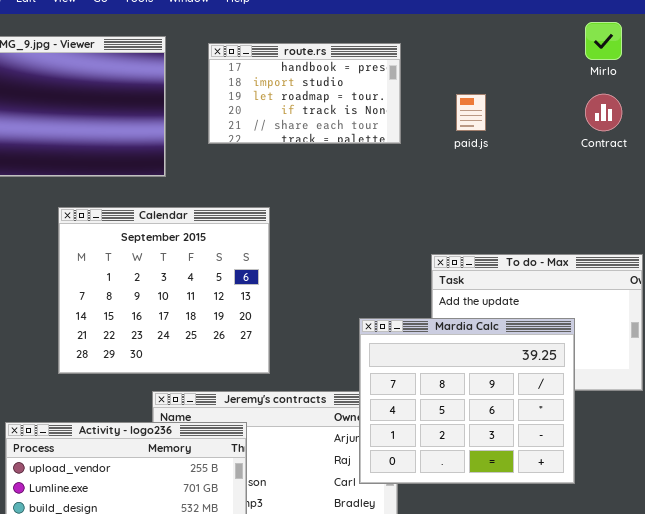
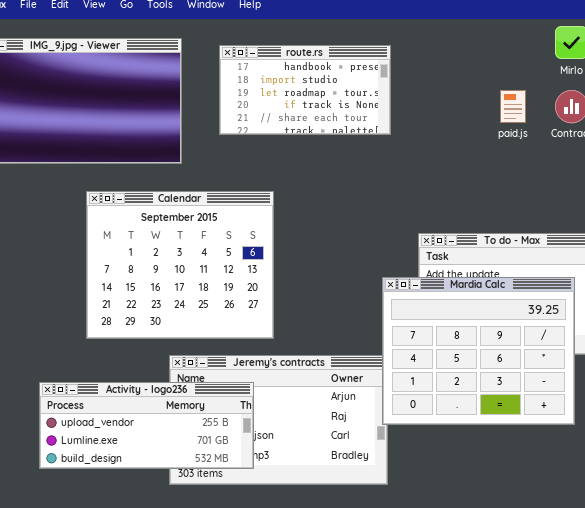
paid.js: [456,94,486,131] -> [500,90,526,123], moved
Mardia Calc: [359,318,575,484] -> [382,277,575,425], moved

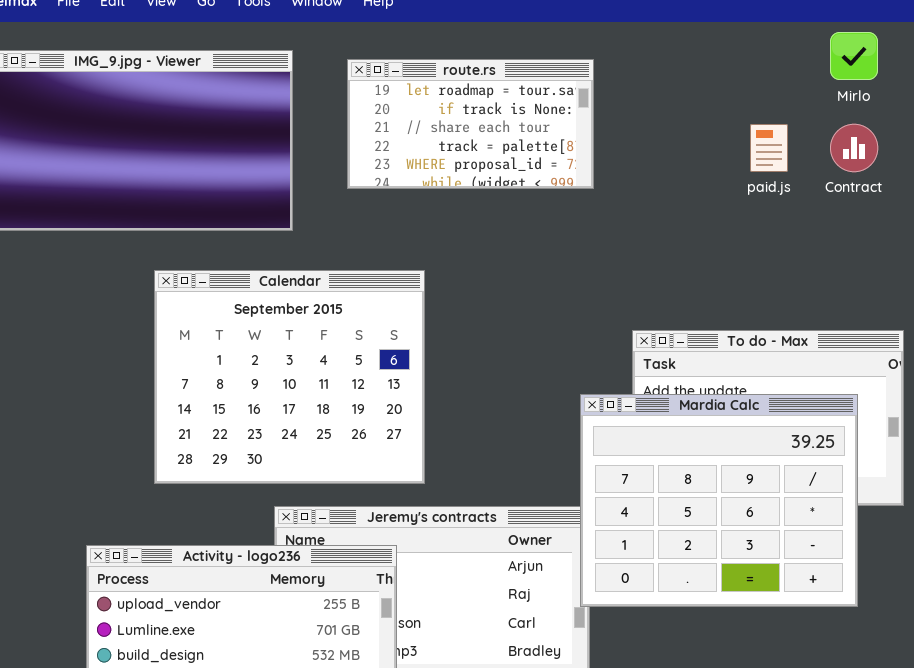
route.rs: [219,45,391,135] -> [347,59,594,189], scrolled down 2 rows

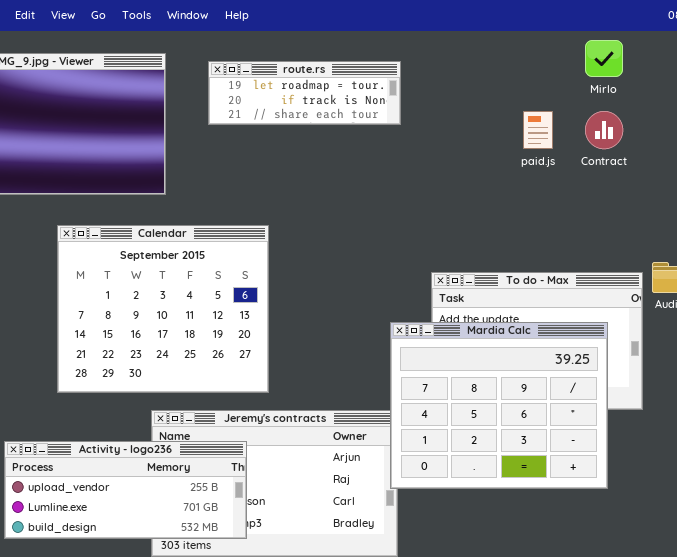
route.rs: [347,59,594,189] -> [208,61,401,125], resized

